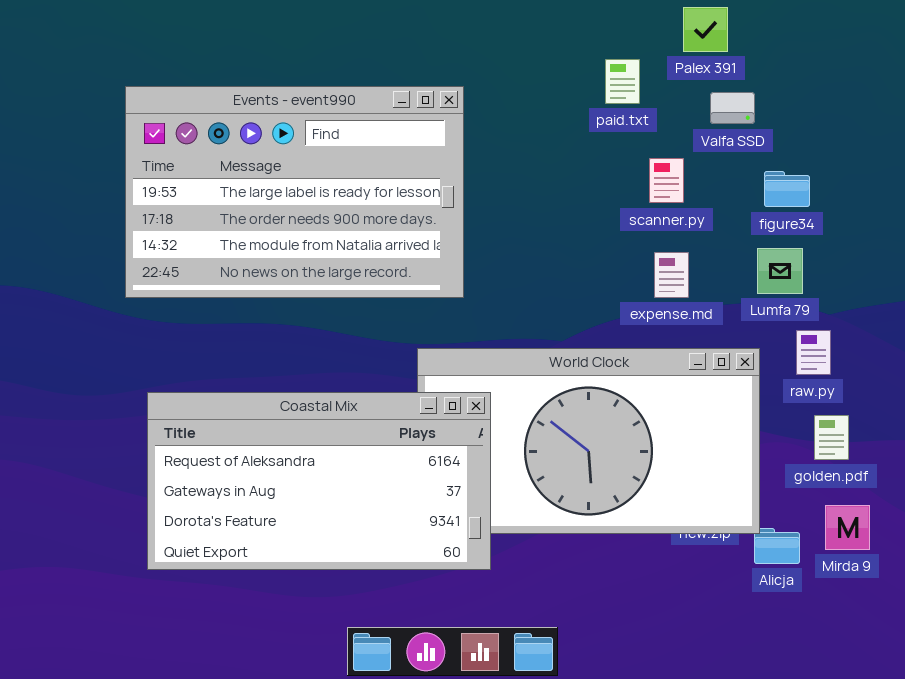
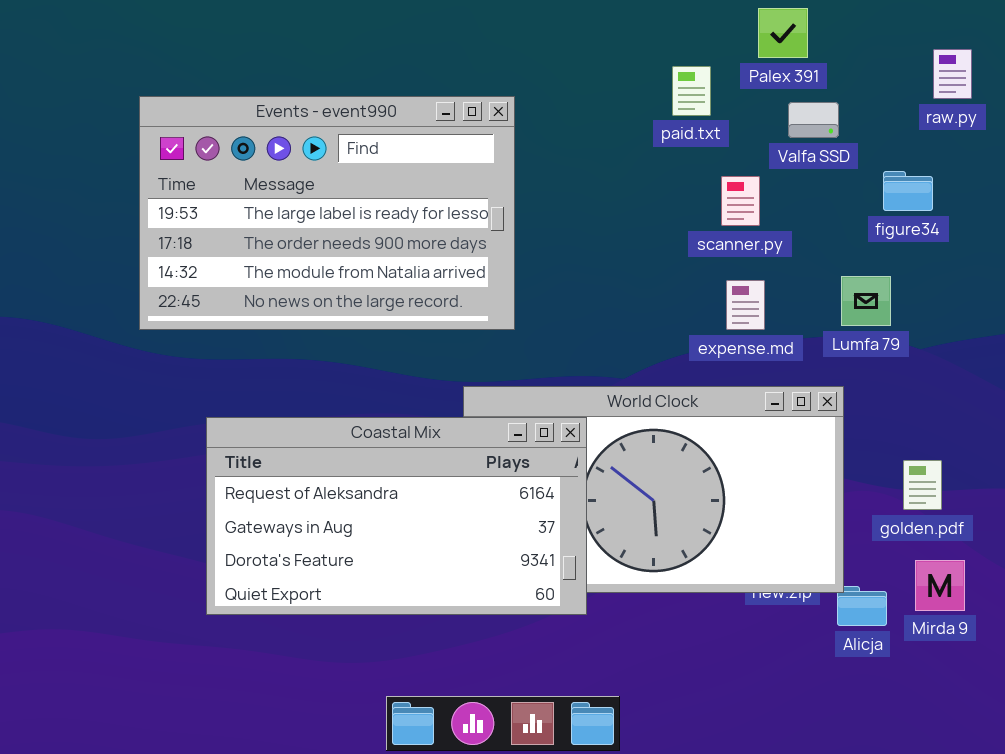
figure34: [764,171,810,207] -> [883,171,933,211], moved
raw.py: [796,330,831,375] -> [933,49,972,99], moved
Coastal Mix: [147,392,491,570] -> [206,417,587,615], moved

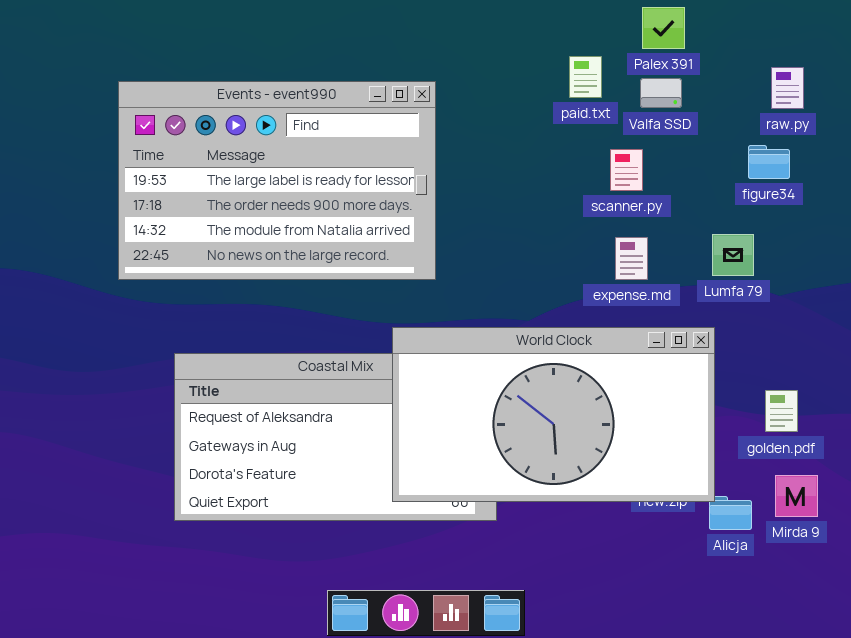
raw.py: [933,49,972,99] -> [771,67,804,109], moved
Valfa SSD: [788,102,839,138] -> [640,78,682,108], moved
World Clock: [463,386,844,593] -> [392,327,715,502], raised

